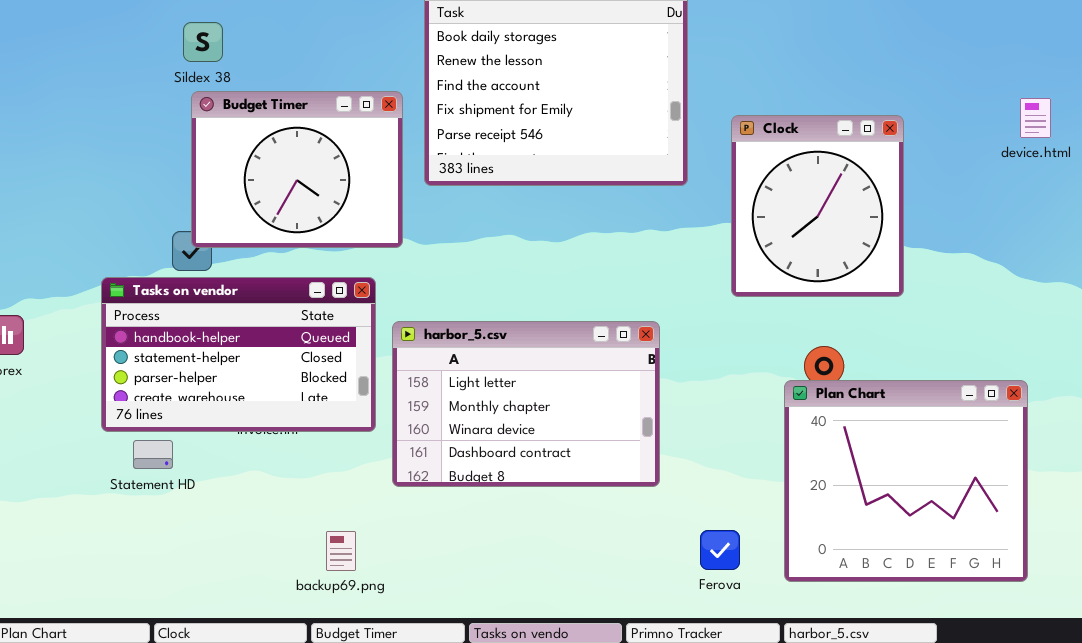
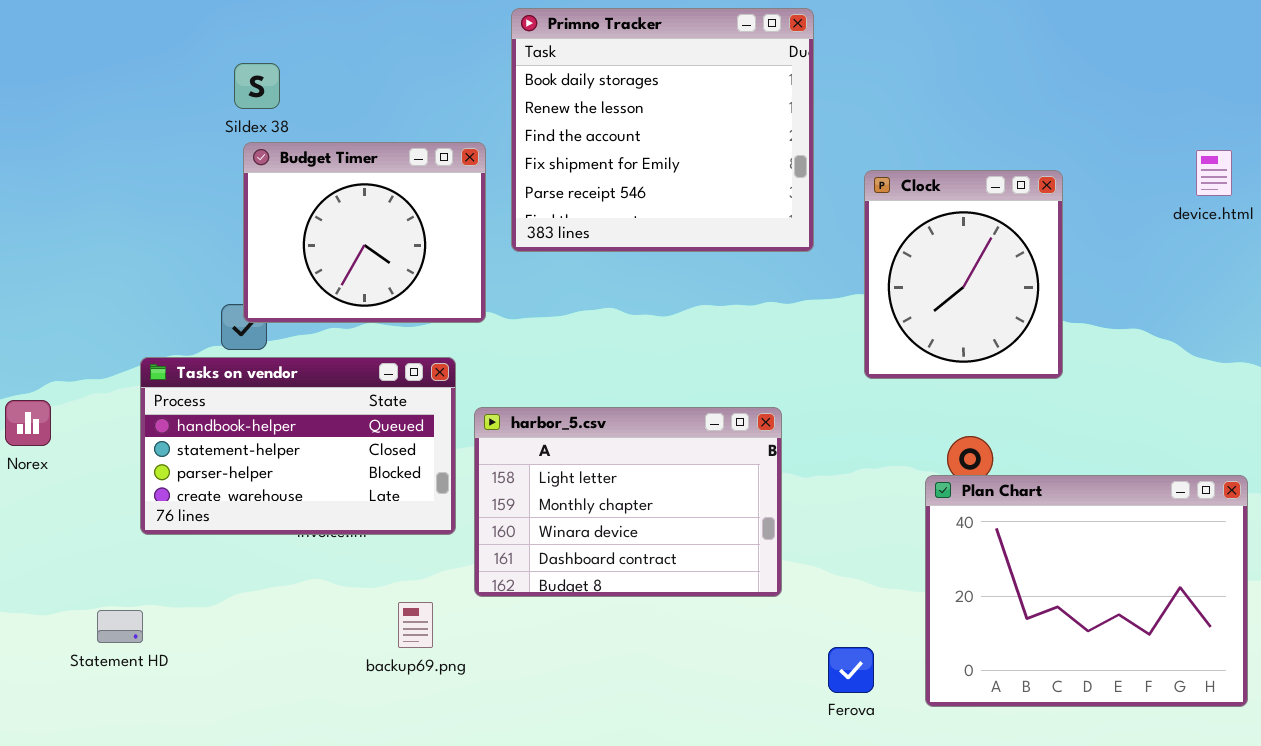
Plan Chart: [784,380,1028,582] -> [925,475,1248,707], resized
Statement HD: [133,440,173,469] -> [97,610,143,643], moved
backup69.png: [326,531,356,571] -> [398,602,433,648], moved

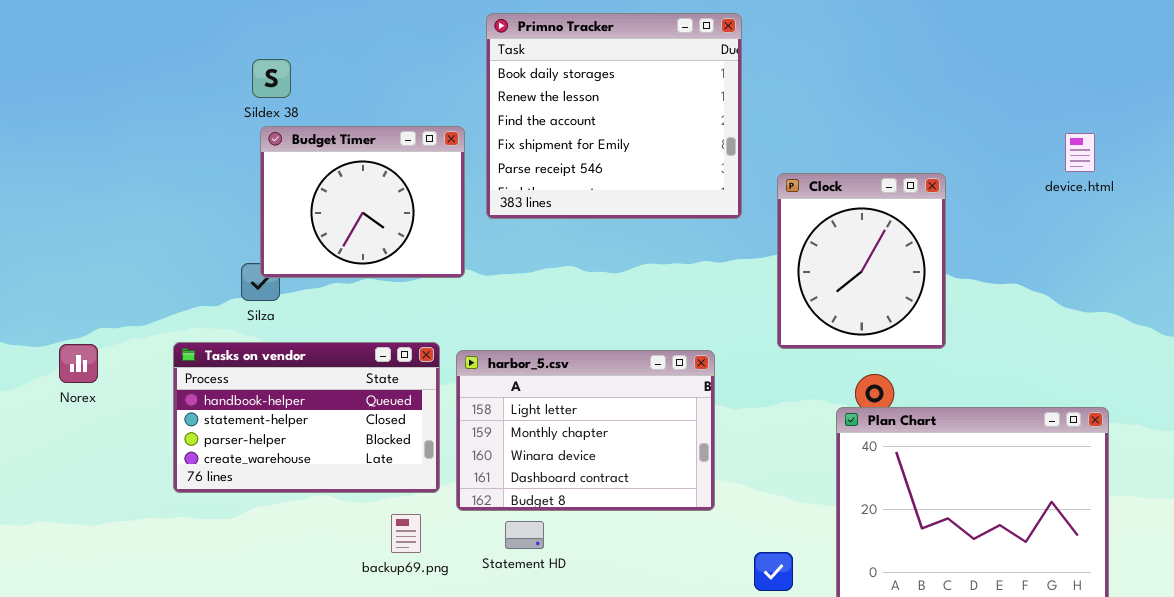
Clock: [864,170,1063,379] -> [777,173,946,349], moved
Tasks on vendor: [140,357,456,535] -> [173,342,440,493], moved
Statement HD: [97,610,143,643] -> [505,521,544,549], moved

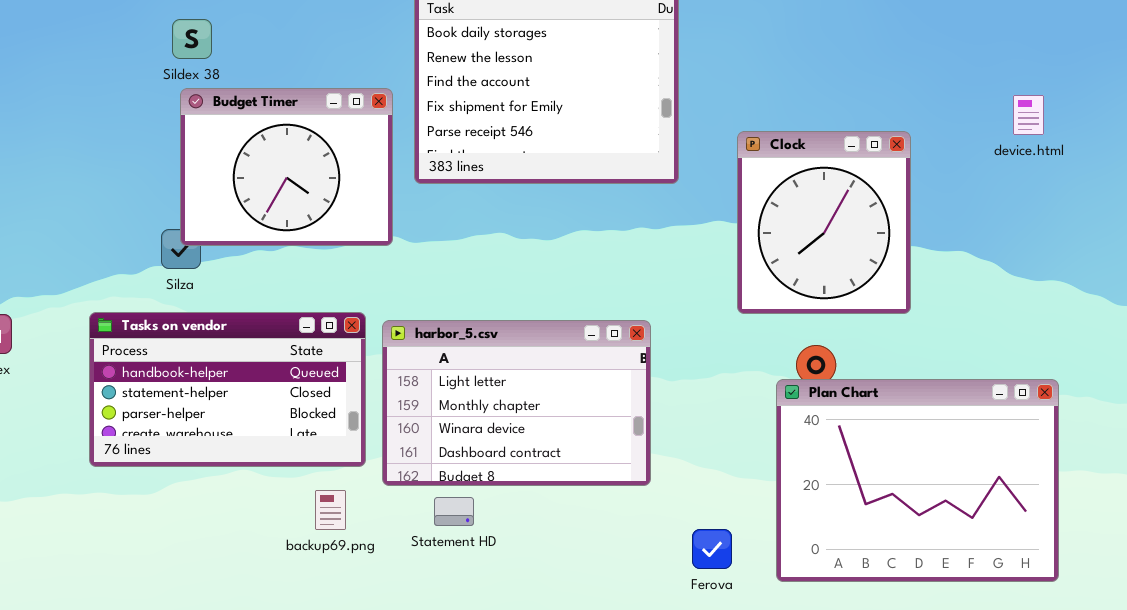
Clock: [777,173,946,349] -> [737,131,911,314], moved

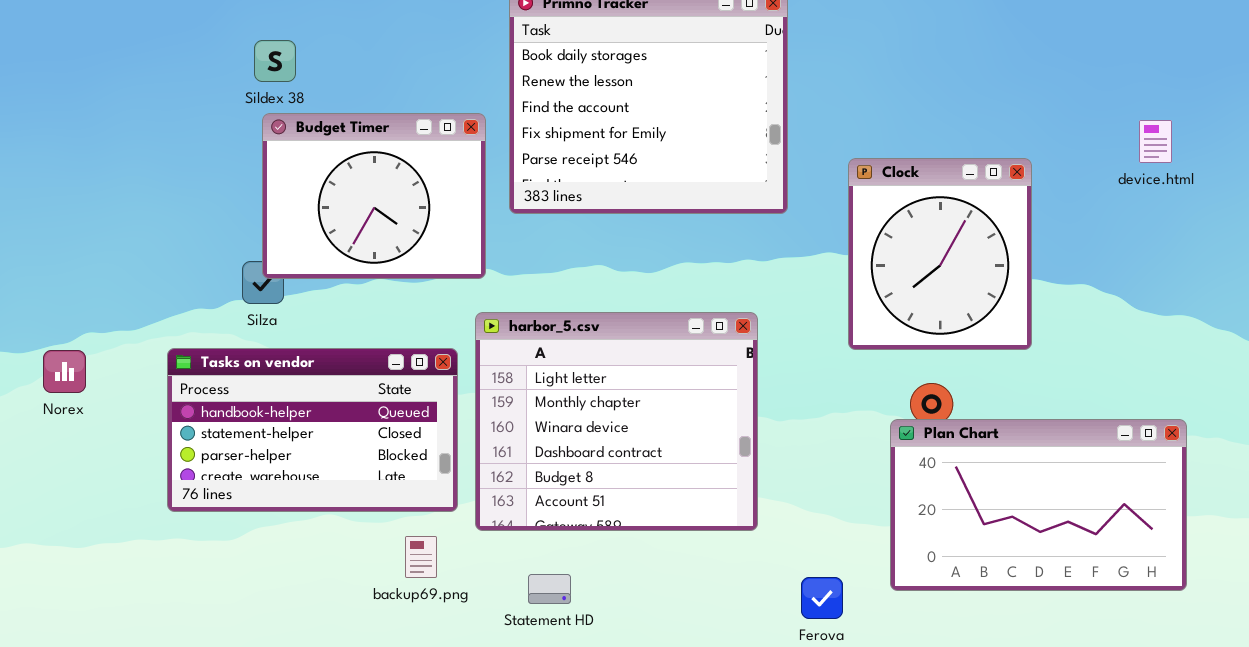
harbor_5.csv: [382,320,651,486] -> [475,312,758,531], resized
Plan Chart: [776,379,1059,582] -> [890,419,1187,591], resized
Statement HD: [434,497,474,526] -> [528,574,571,604], moved

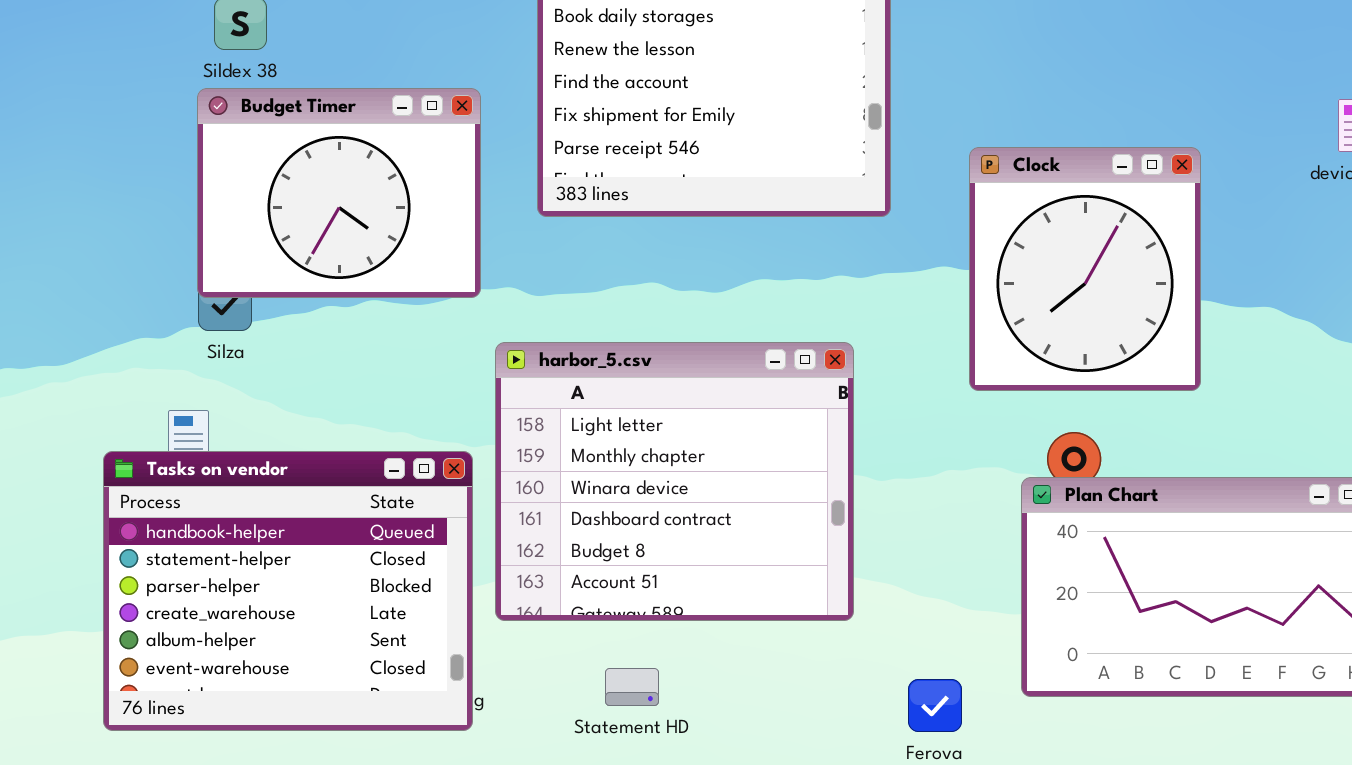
Budget Timer: [262,113,486,279] -> [197,88,481,298], moved
Tasks on vendor: [167,348,458,512] -> [103,451,473,731], moved, resized
Statement HD: [528,574,571,604] -> [605,668,659,706], moved

